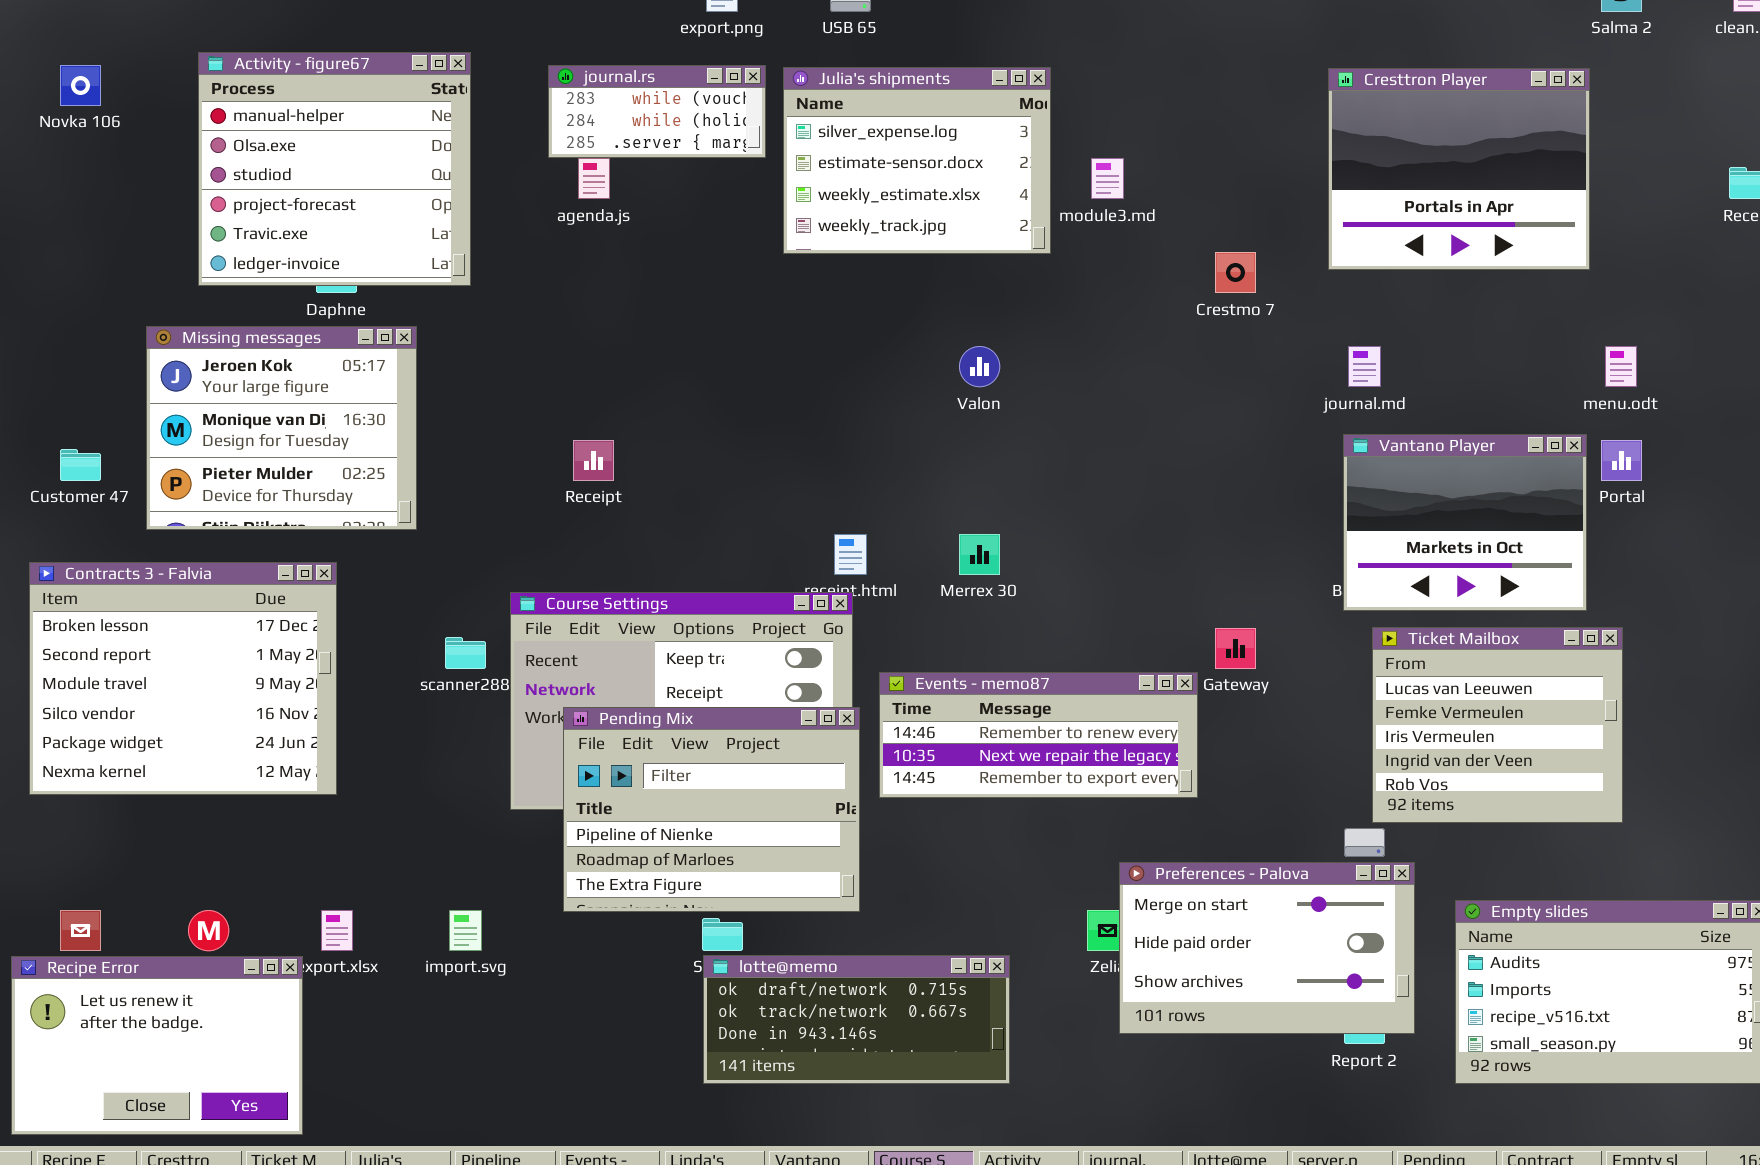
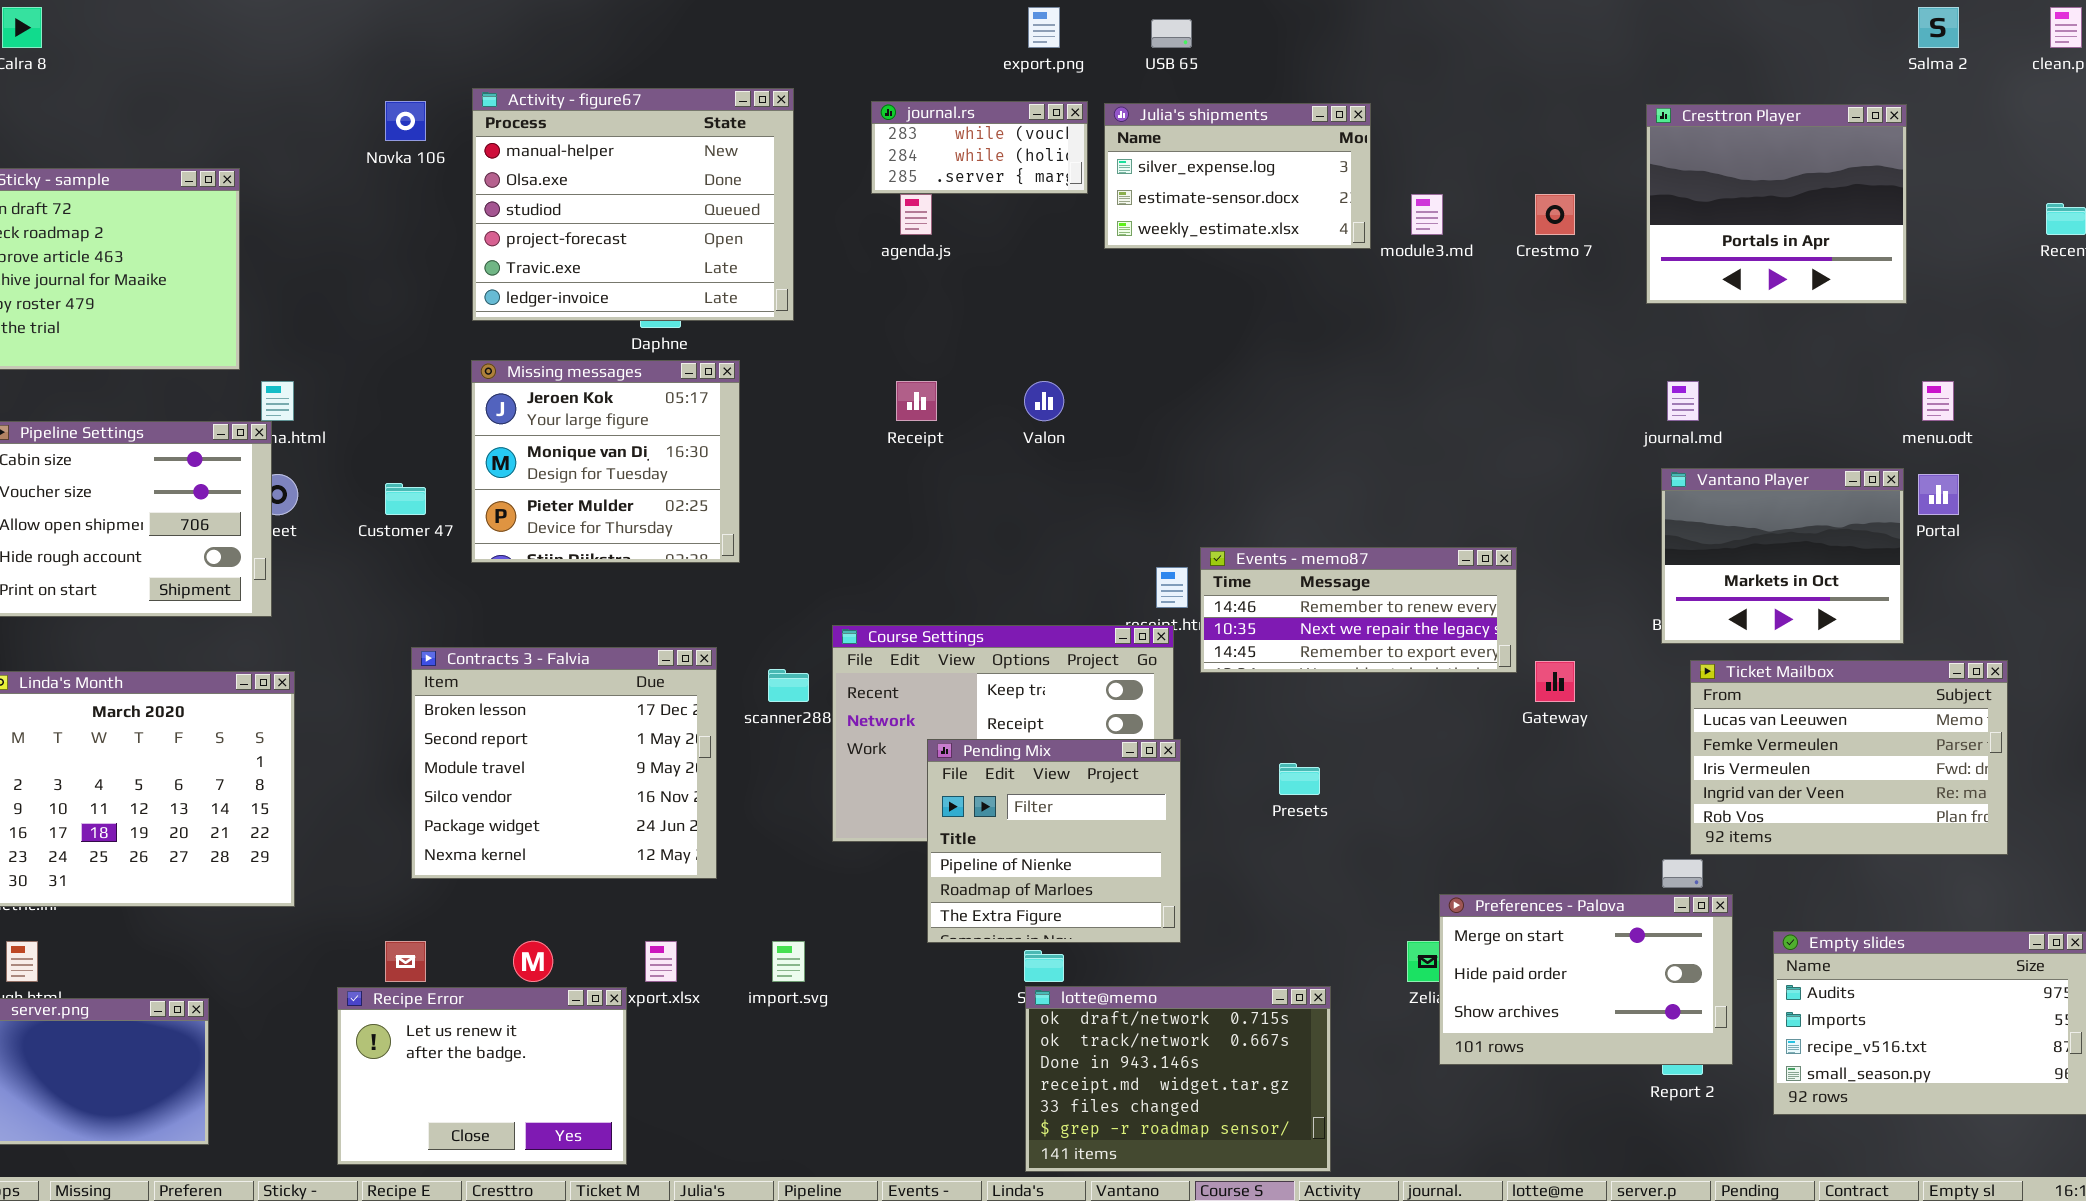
Activity - figure67: [198,52,471,286] -> [472,88,794,321], resized
Julia's shipments: [783,67,1051,254] -> [1104,103,1371,249], resized
Crestmo 7: [1215,252,1256,293] -> [1535,194,1575,235], moved
Valon: [959,346,1000,387] -> [1024,381,1064,421], moved
Receipt: [573,440,614,481] -> [896,381,937,421], moved
Contracts 3 - Falvia: [29,562,337,795] -> [411,647,717,879], moved
Ticket Mailbox: [1372,627,1623,823] -> [1690,660,2008,855], resized
Events - memo87: [879,672,1198,798] -> [1200,547,1517,673], moved
Pending Mix: [563,707,860,912] -> [927,739,1181,943], resized
lotte@memo: [703,955,1010,1084] -> [1025,986,1331,1172], resized

